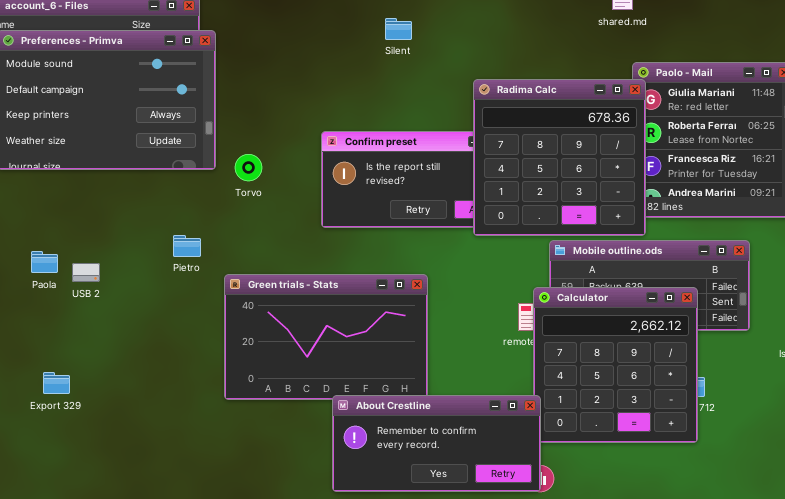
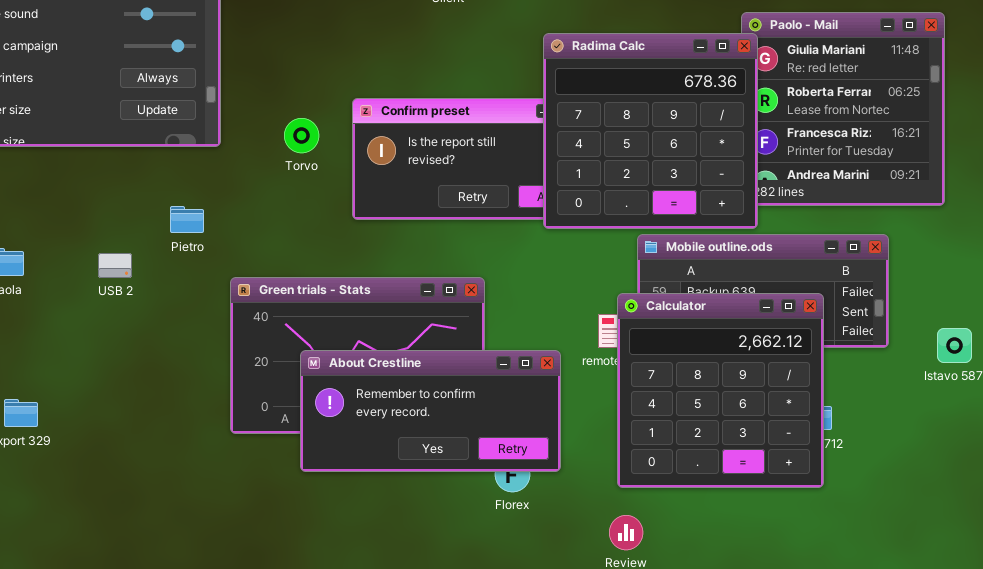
Torvo: [235,154,262,181] -> [284,118,319,153], moved
Pietro: [173,235,201,257] -> [170,206,204,233], moved
USB 2: [72,263,100,282] -> [98,253,132,278], moved
About Crestline: [332,395,541,492] -> [300,350,561,472], moved

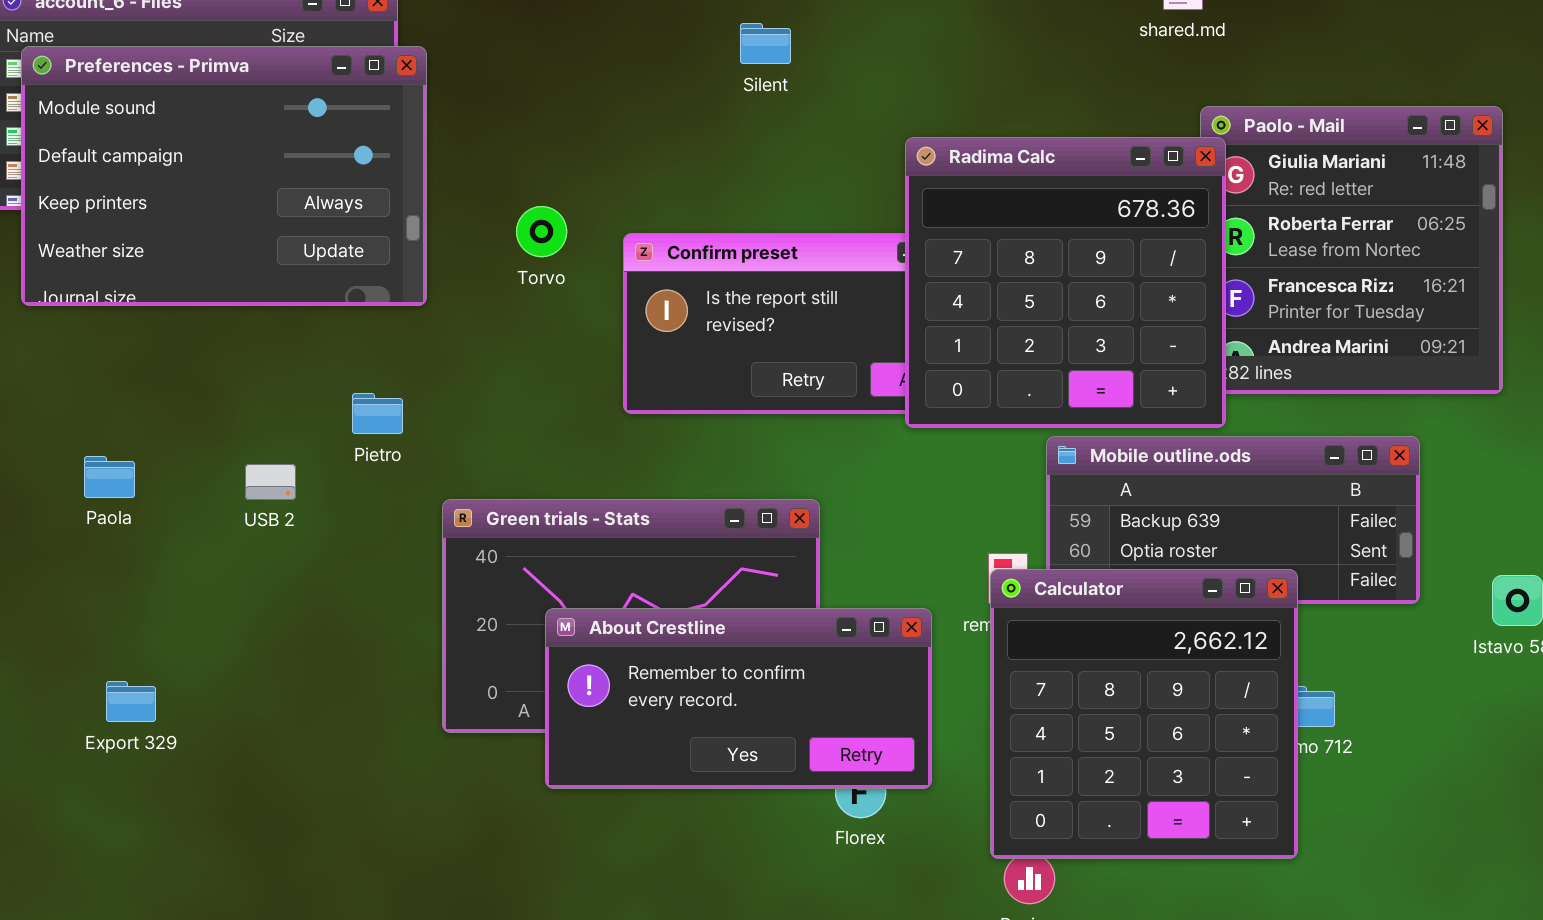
Torvo: [284,118,319,153] -> [516,206,567,257], moved
Calculator: [617,293,824,488] -> [990,569,1298,859], moved

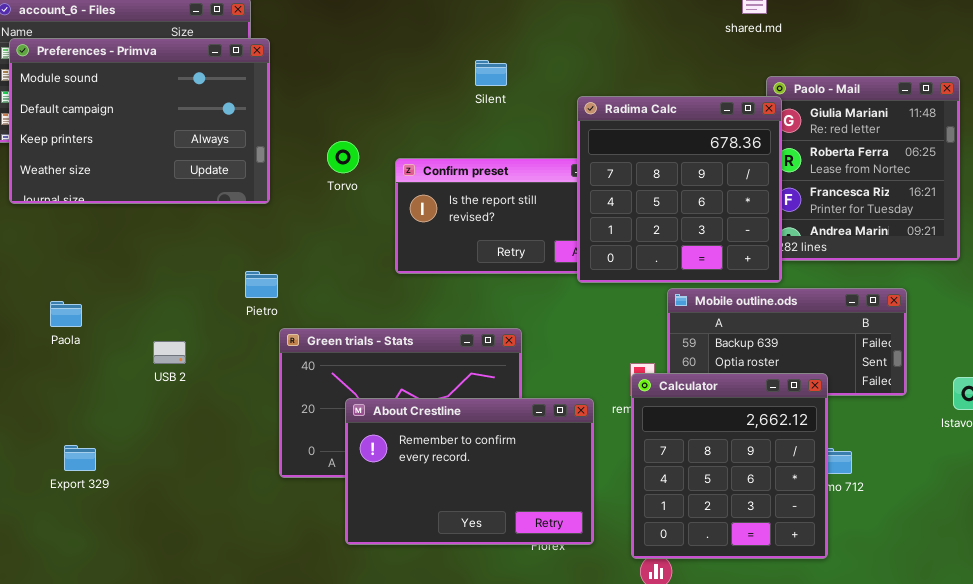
Silent: [740,23,791,64] -> [475,60,507,86], moved
Pietro: [352,393,403,434] -> [245,271,278,298], moved
USB 2: [245,464,296,500] -> [153,341,186,364], moved
About Crestline: [545,608,932,789] -> [345,398,594,545], resized

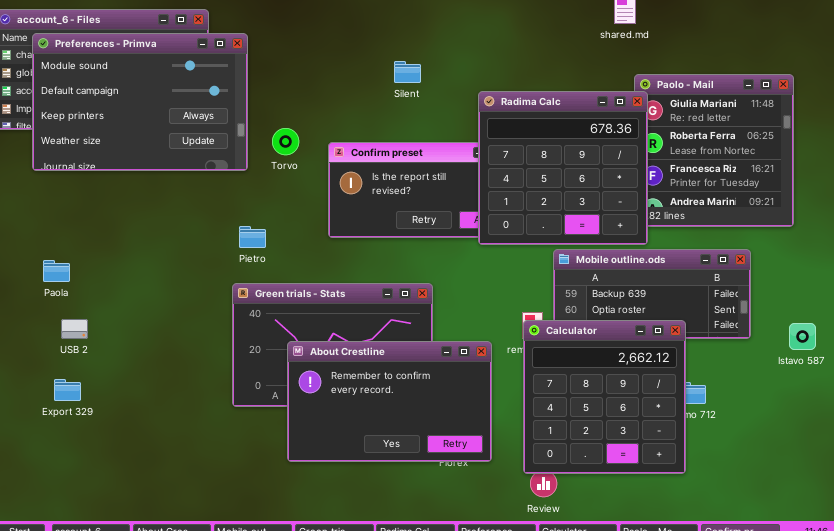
Preferences - Primva: [9,38,270,204] -> [32,33,248,171], moved
Pietro: [245,271,278,298] -> [239,226,266,248], moved
USB 2: [153,341,186,364] -> [61,319,88,339], moved

